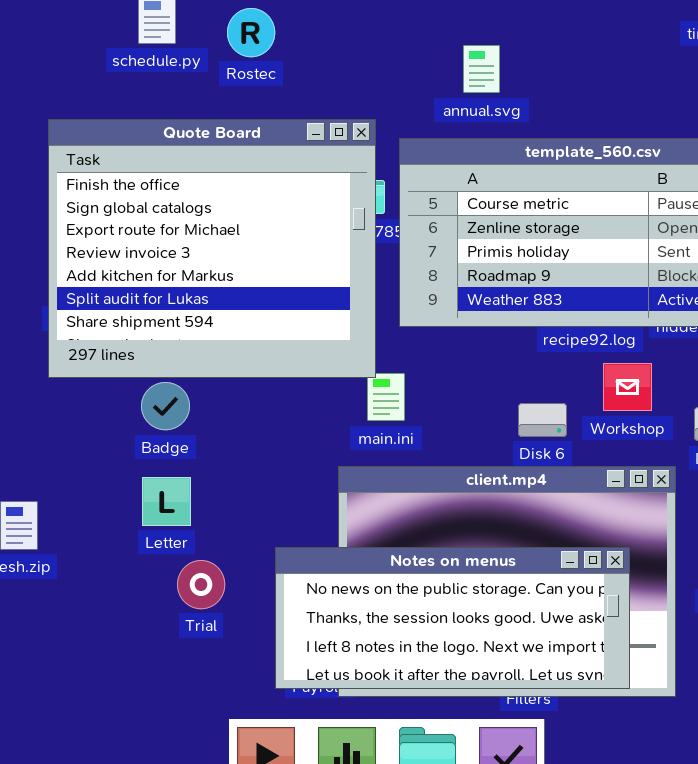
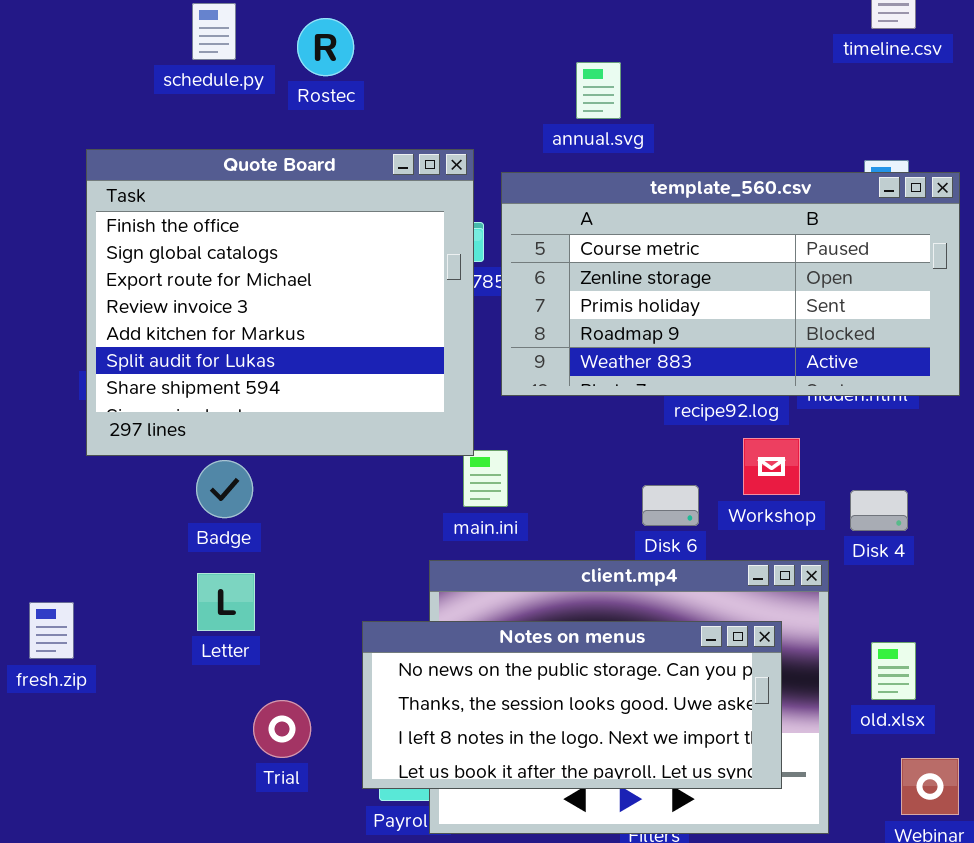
Notes on menus: [275,547,630,689] -> [362,621,782,789], moved
Trial: [177,560,225,609] -> [253,700,311,758], moved

